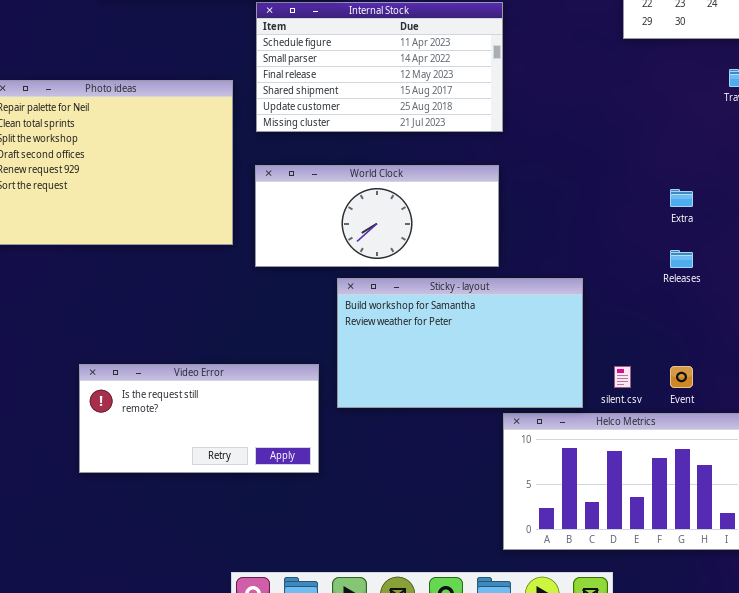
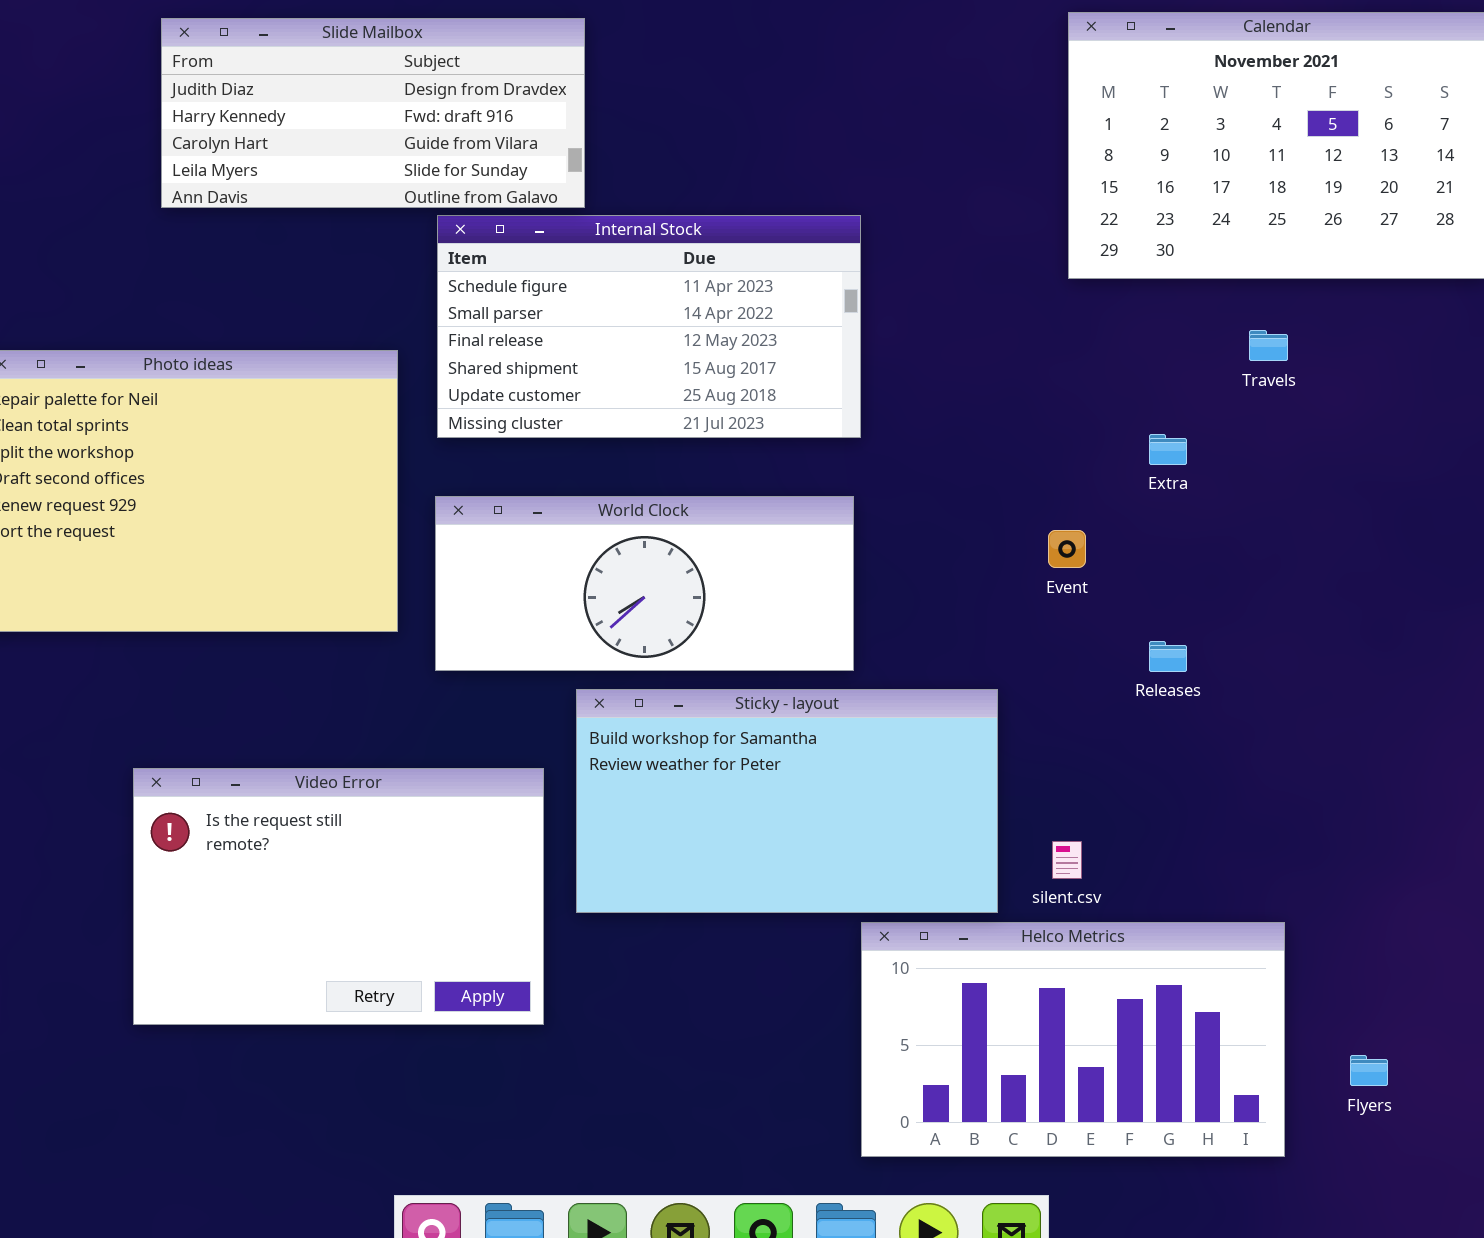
Extra: [670,189,693,207] -> [1149,434,1187,465], moved
Video Error: [79,364,319,473] -> [133,768,544,1025], resized
Event: [670,366,693,388] -> [1048,530,1086,568], moved

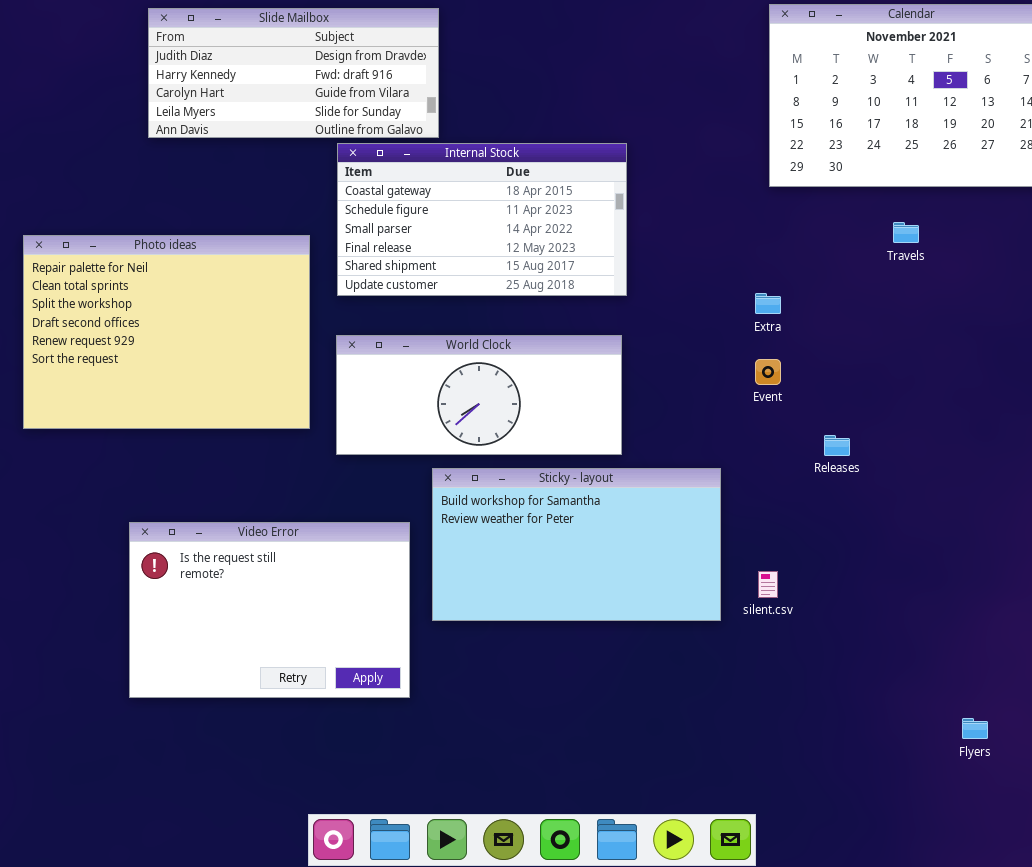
Internal Stock: [437,215,861,438] -> [337,143,627,296], scrolled up 1 row
Extra: [1149,434,1187,465] -> [755,293,781,314], moved
Helco Metrics: [861,922,1285,1157] -> none, closed

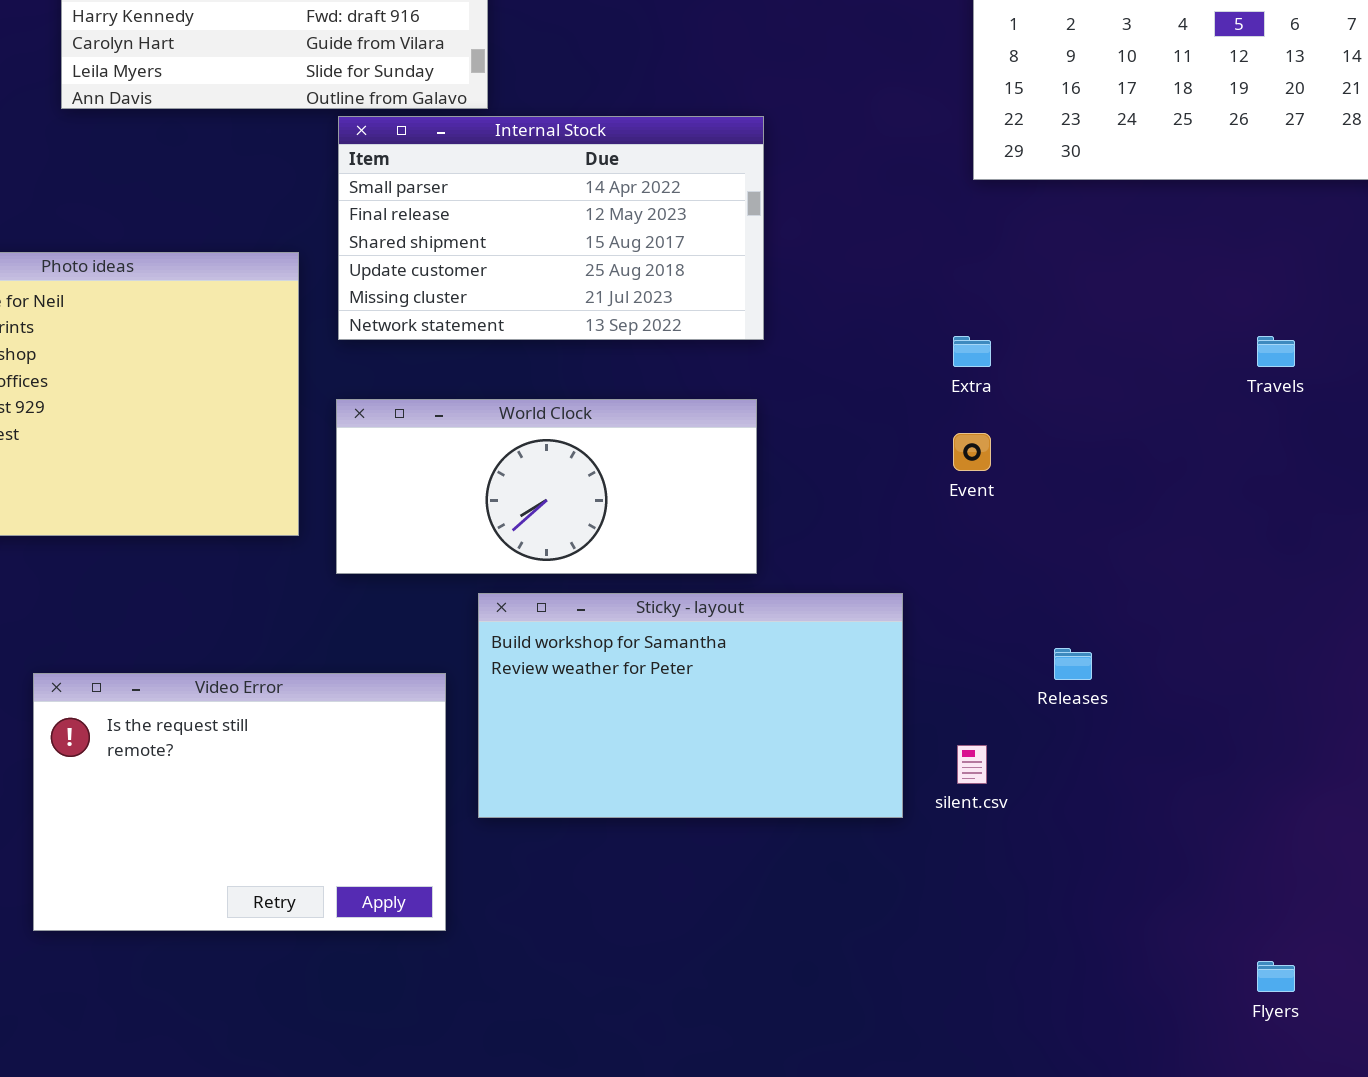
Internal Stock: [337,143,627,296] -> [338,116,764,340], scrolled down 2 rows
Travels: [893,222,919,243] -> [1257,336,1295,367], moved
Releases: [824,435,850,456] -> [1054,648,1092,680], moved

